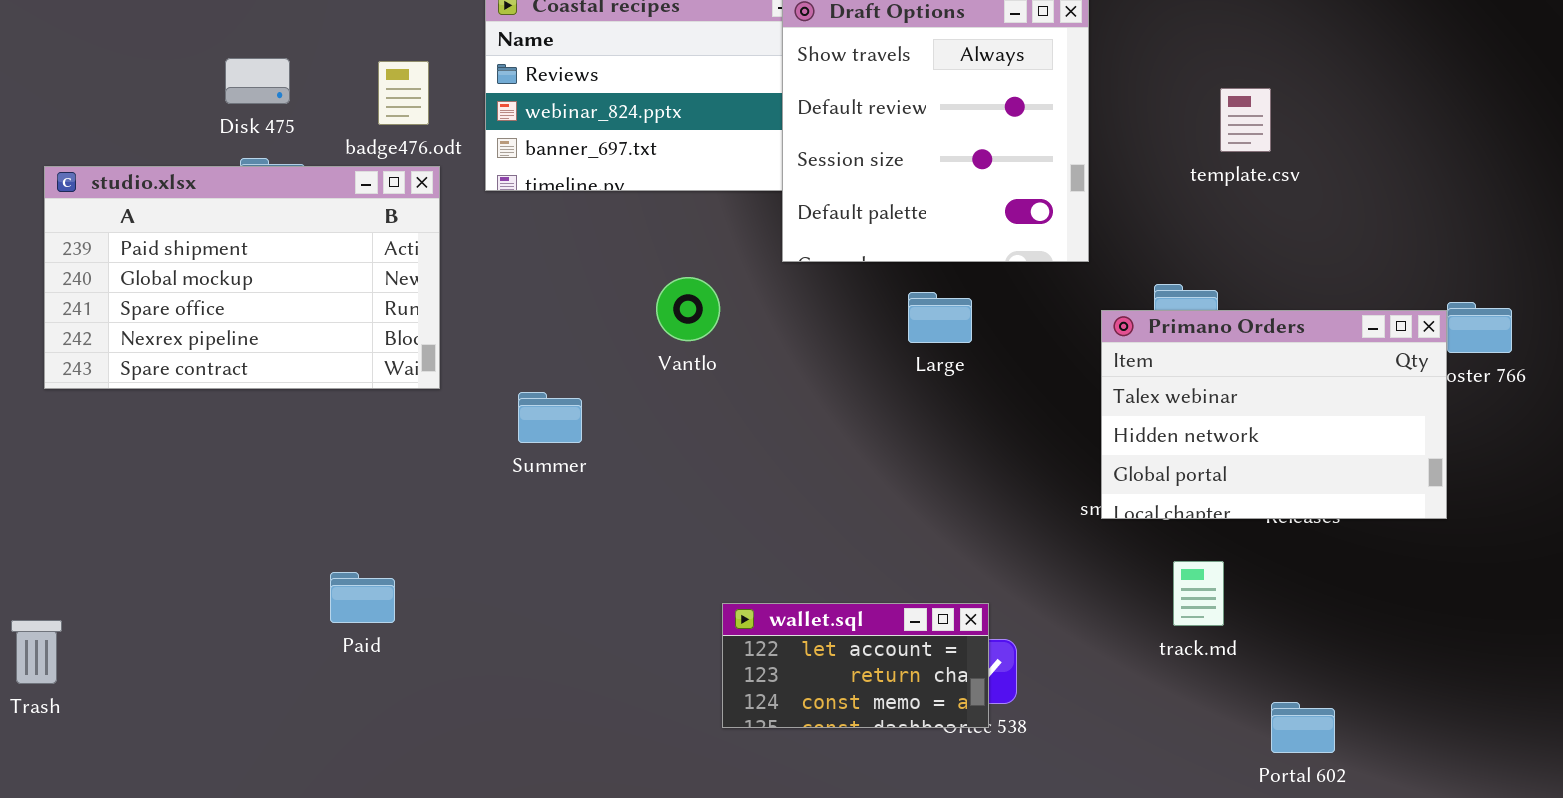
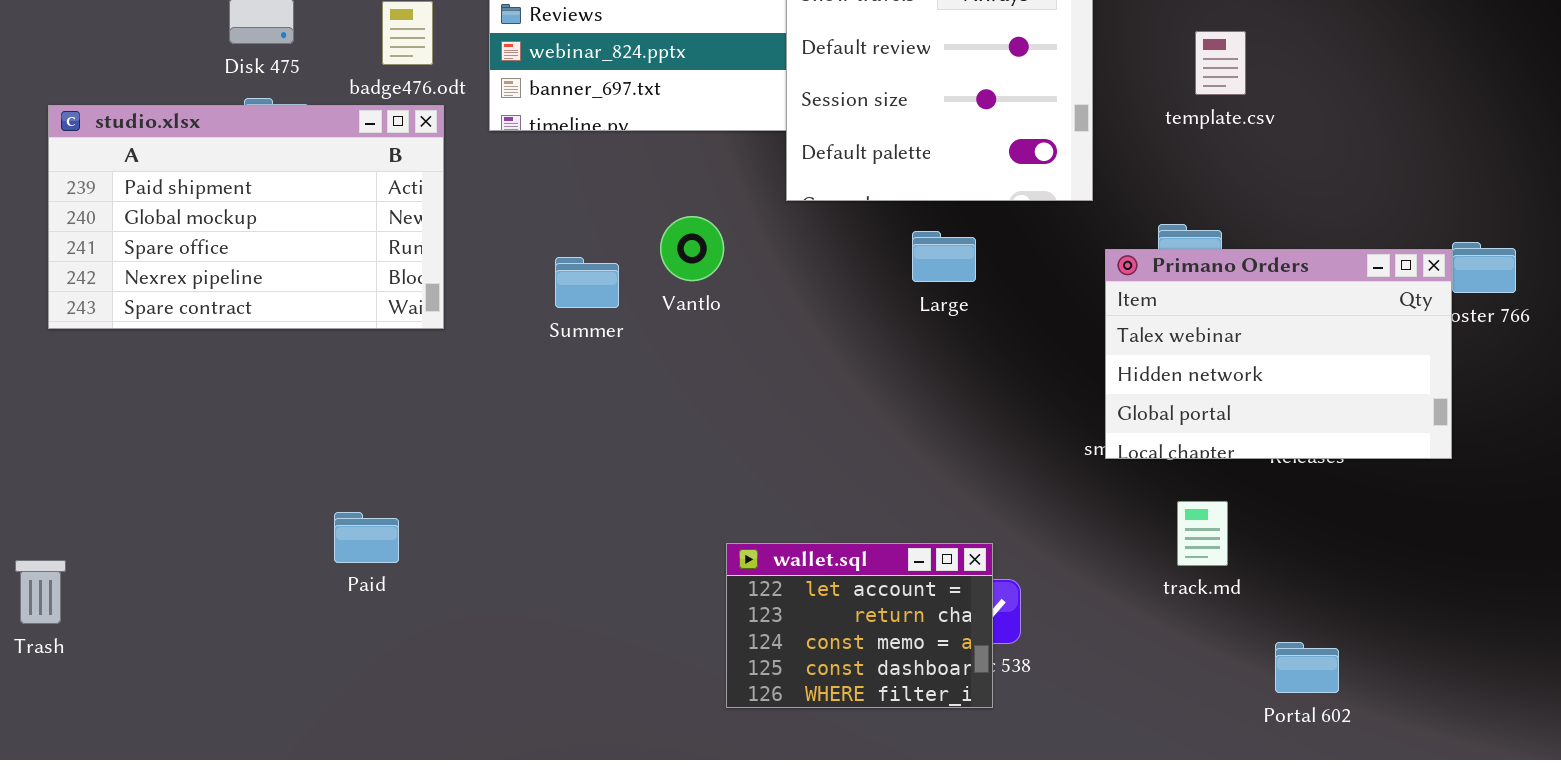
template.csv: [1220,88,1271,152] -> [1195,31,1246,95], moved
Summer: [518,392,582,443] -> [555,257,619,308], moved
wallet.sql: [722,603,989,728] -> [726,543,993,708], resized

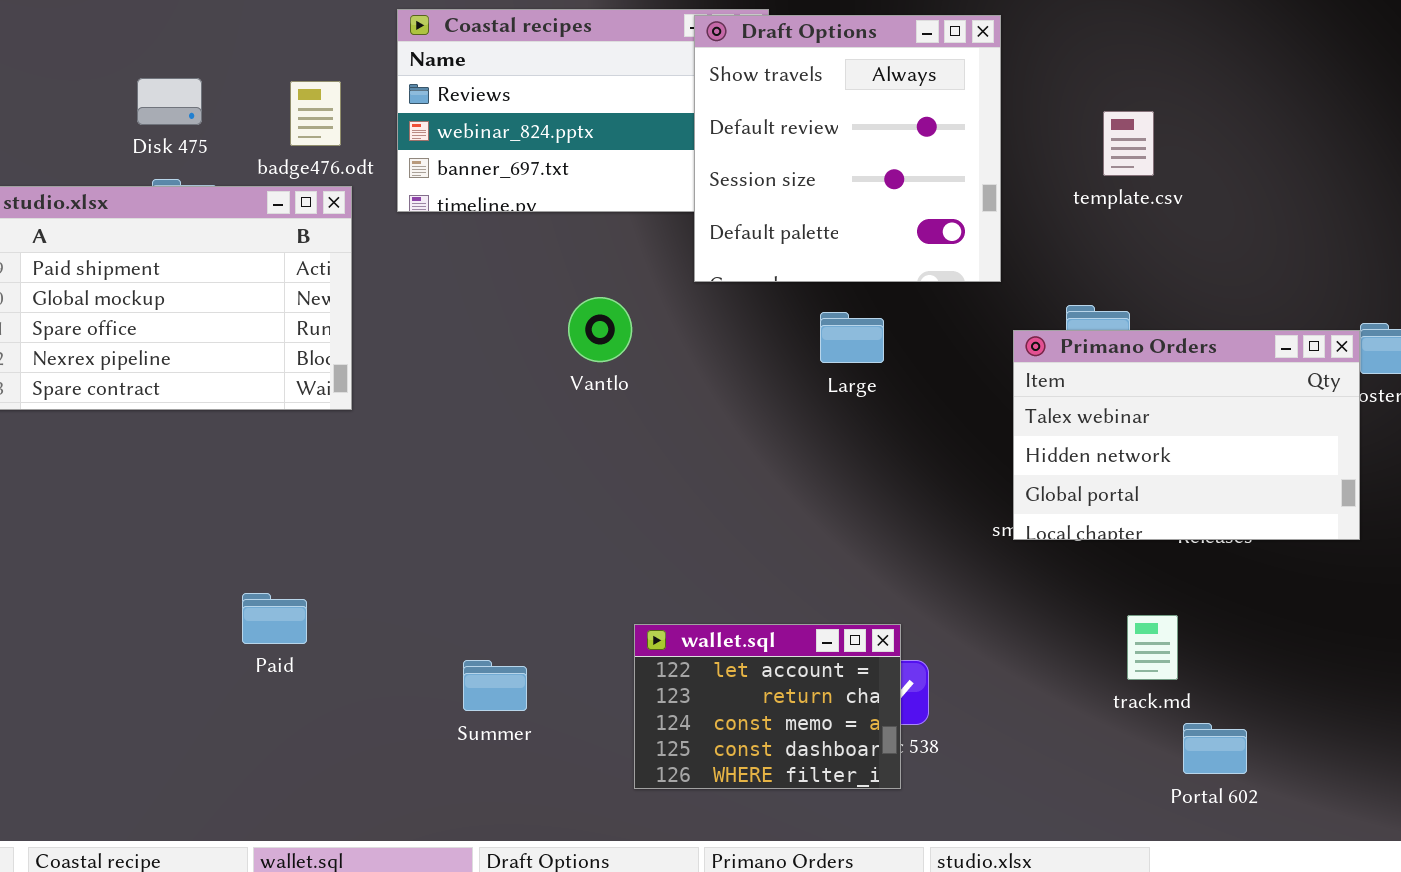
Summer: [555,257,619,308] -> [463,660,527,711], moved
track.md: [1177,501,1228,566] -> [1127,615,1178,680], moved

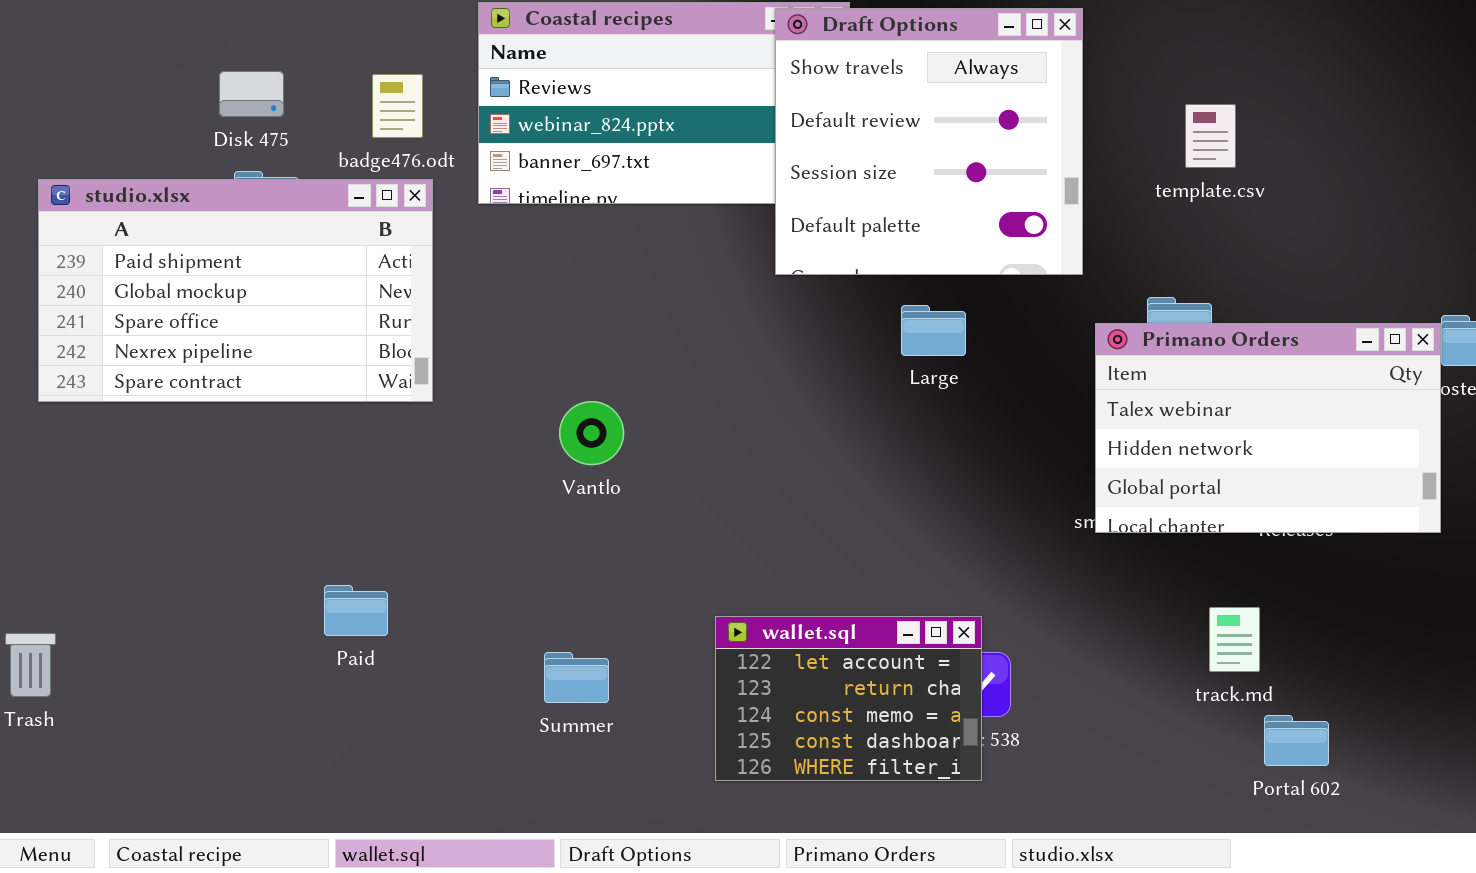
Vantlo: [568,297,632,362] -> [559,401,624,465], moved

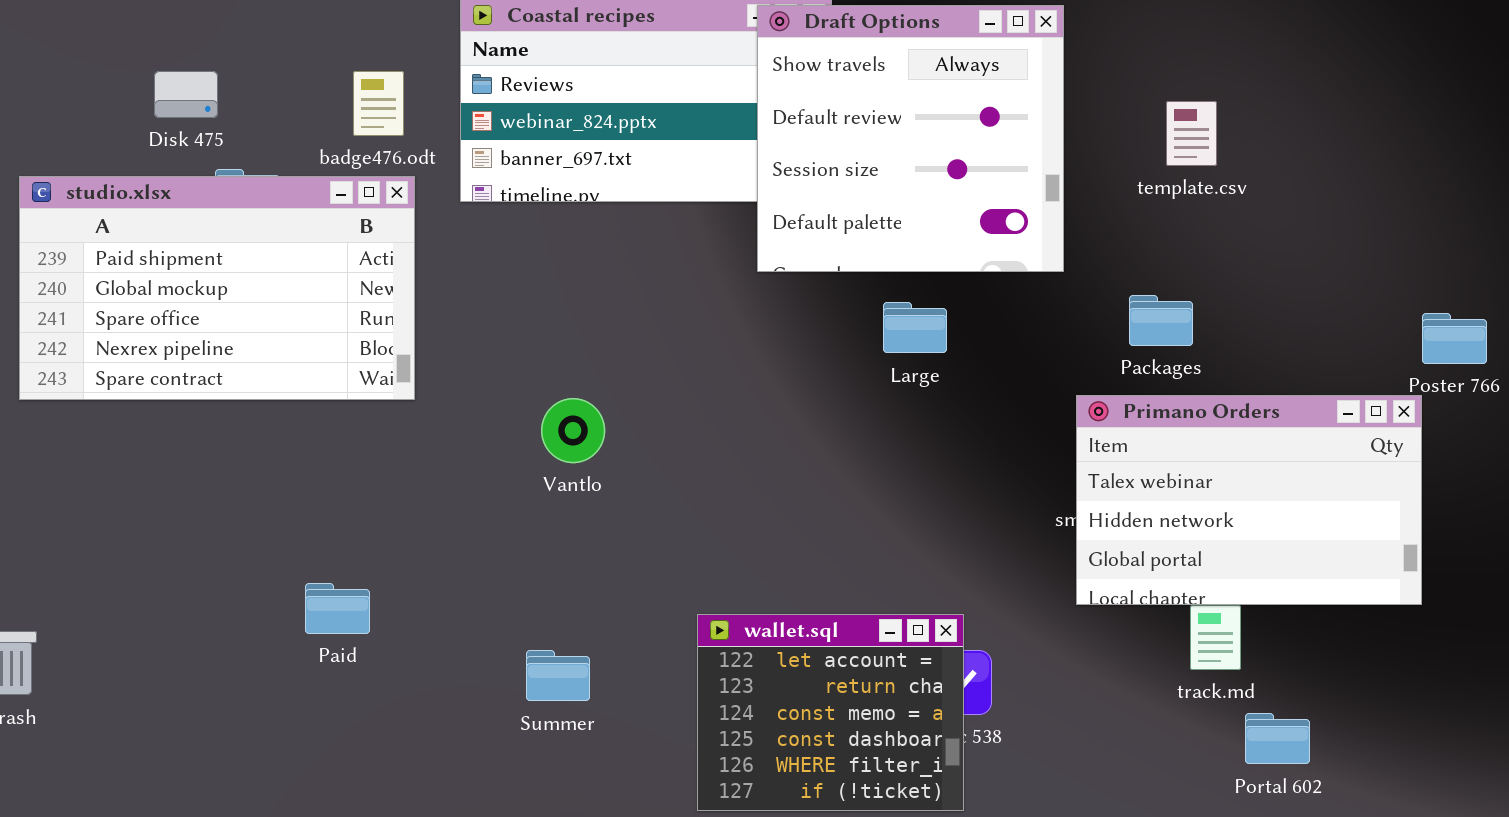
Disk 475: [219,71,284,117] -> [154,71,218,118], moved
Primano Orders: [1095,323,1441,533] -> [1076,395,1422,605], moved
wallet.sql: [715,616,982,781] -> [697,614,964,811], resized

